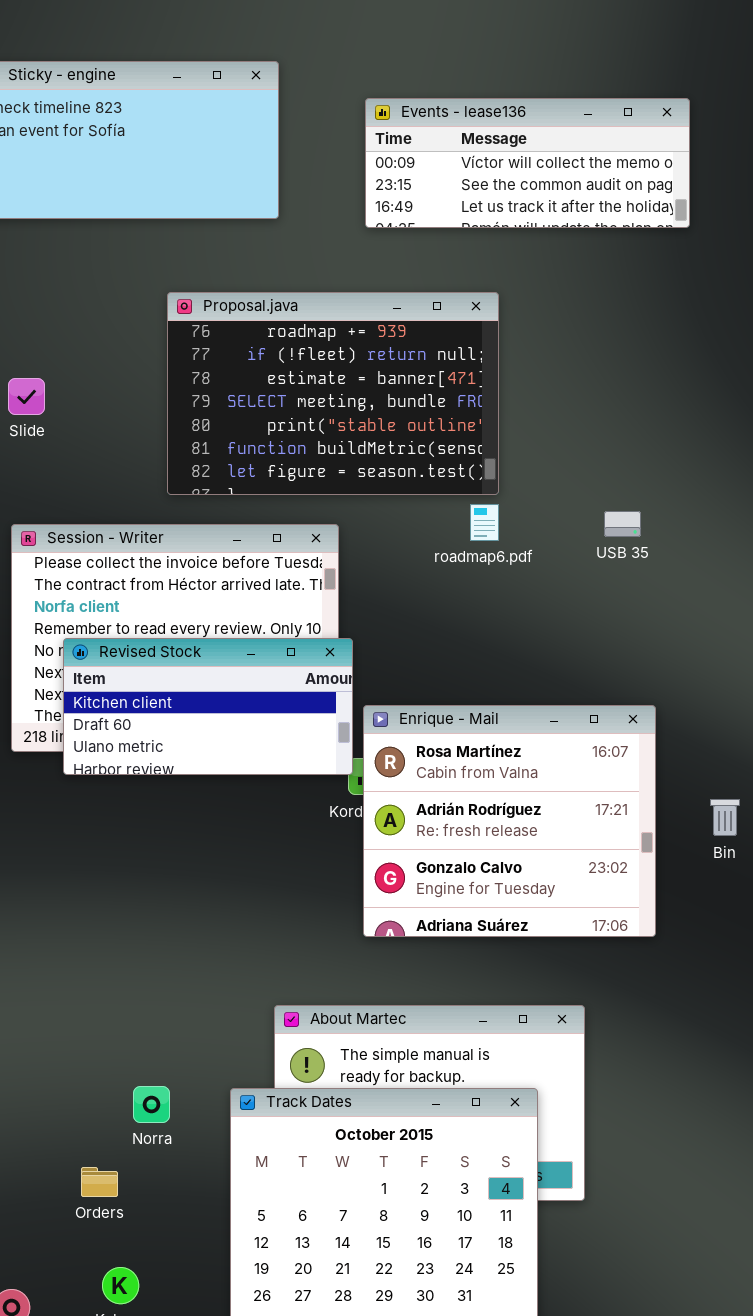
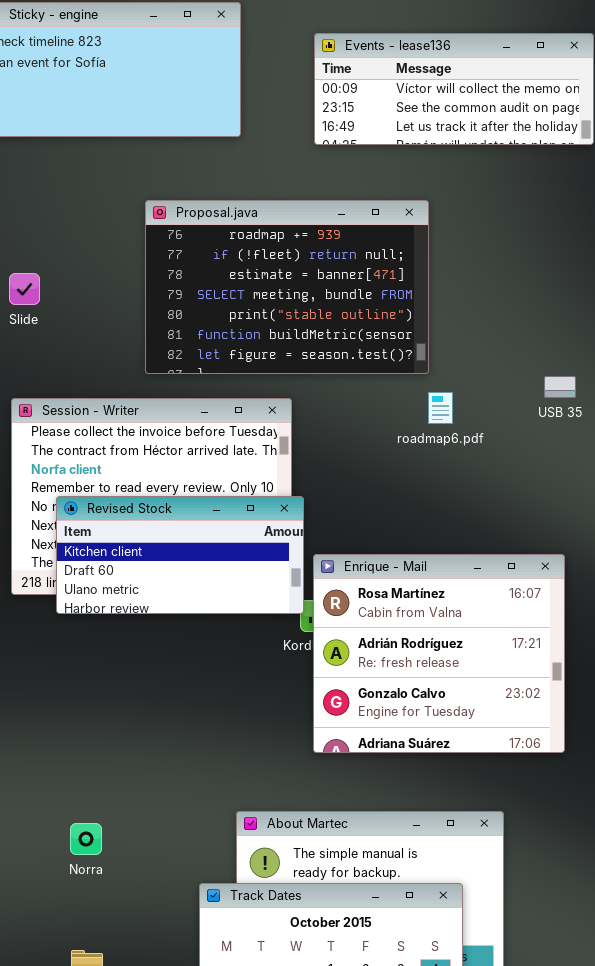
roadmap6.pdf: [470,504,499,541] -> [428,392,453,424], moved
USB 35: [604,511,641,537] -> [544,376,576,398], moved
Norra: [133,1086,170,1123] -> [70,823,102,855], moved

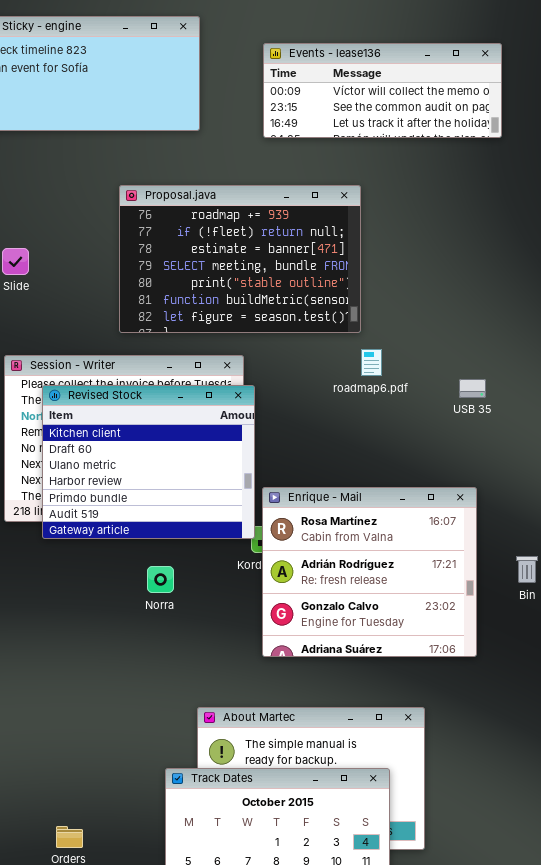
USB 35: [544,376,576,398] -> [459,379,486,398], moved
Revised Stock: [56,496,304,614] -> [42,385,255,539], resized
Norra: [70,823,102,855] -> [147,566,174,593], moved

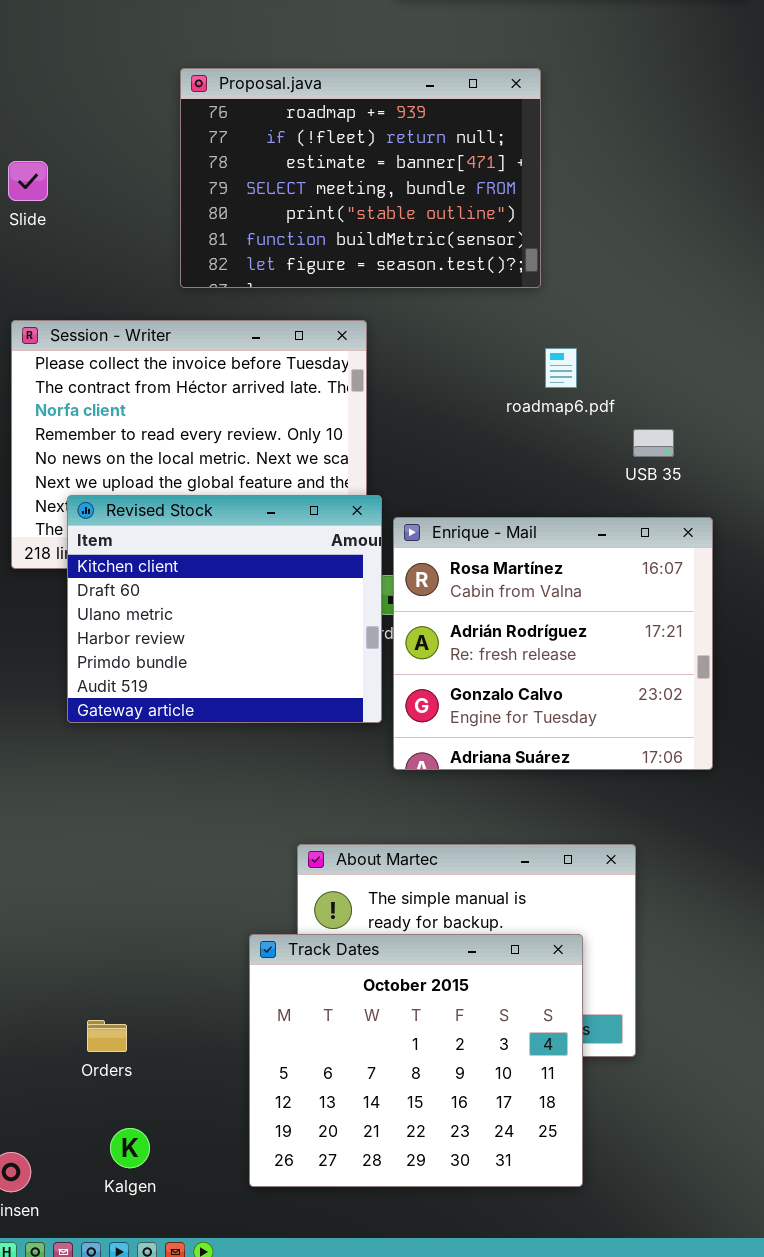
roadmap6.pdf: [361,349,382,376] -> [545,348,577,388], moved
USB 35: [459,379,486,398] -> [633,429,674,457], moved
Revised Stock: [42,385,255,539] -> [67,495,382,723], moved

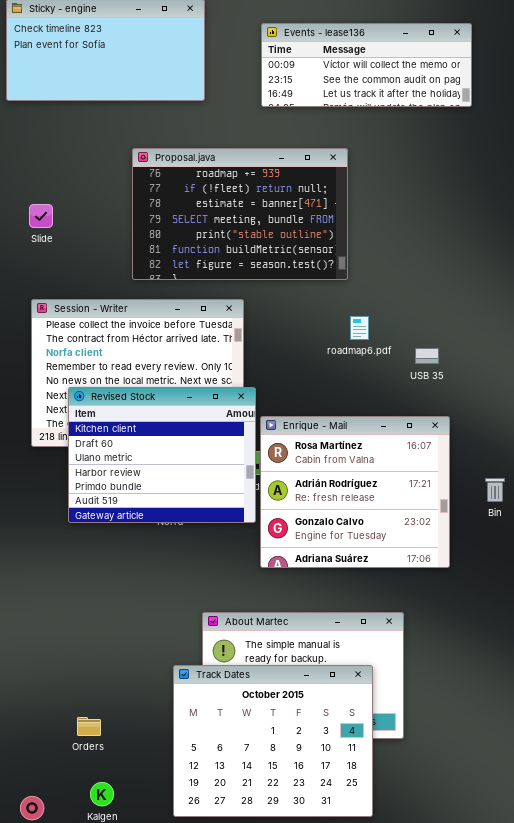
USB 35: [633,429,674,457] -> [415,348,439,364], moved
Revised Stock: [67,495,382,723] -> [68,387,256,523], moved

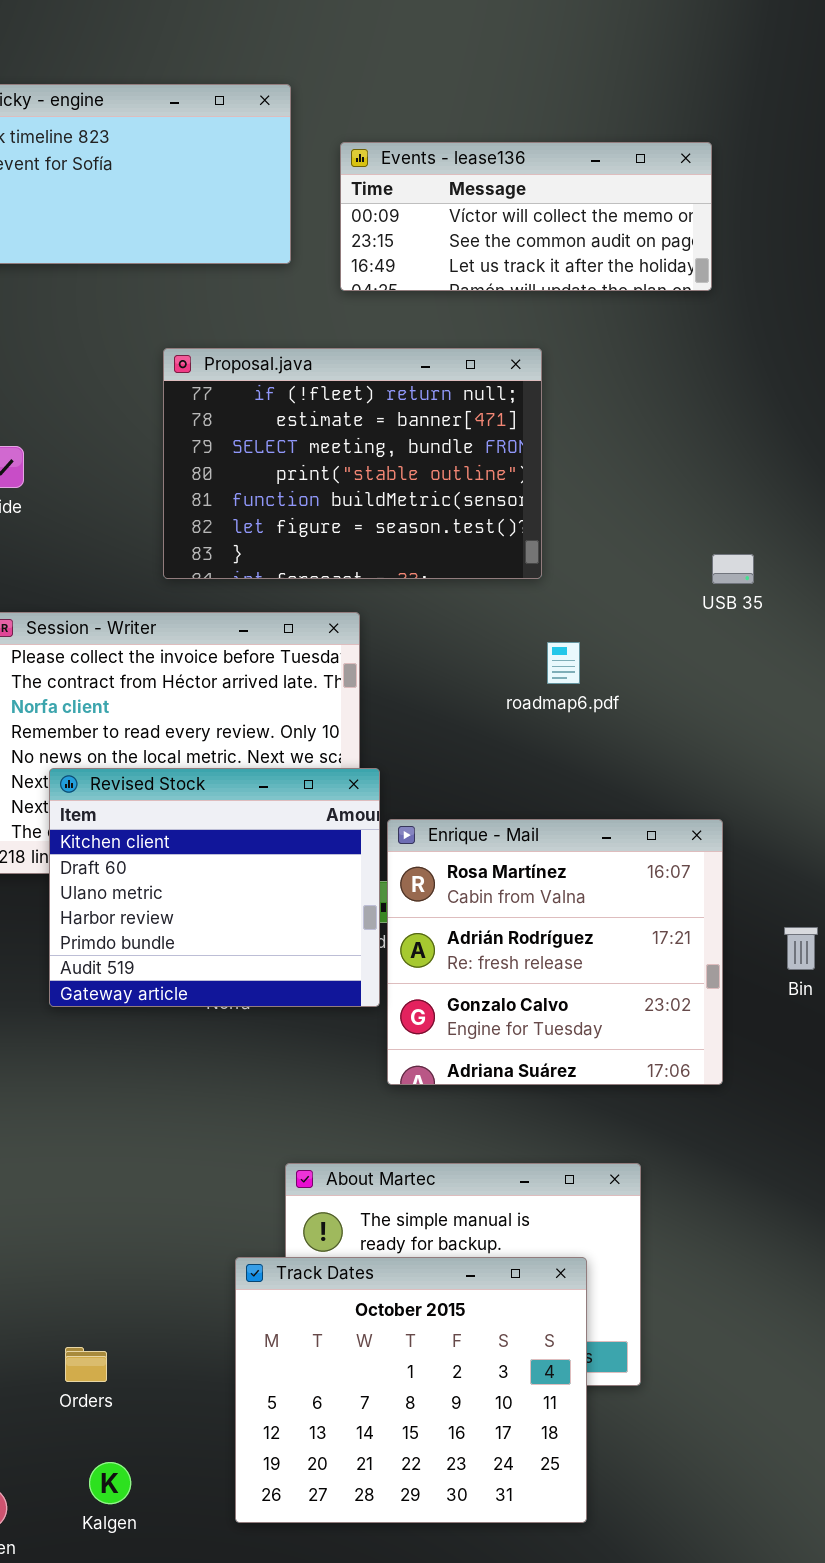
Events - lease136: [261,23,472,107] -> [340,142,712,291], moved
Proposal.java: [132,148,348,280] -> [163,348,542,579], scrolled down 1 row
USB 35: [415,348,439,364] -> [712,554,754,584], moved

